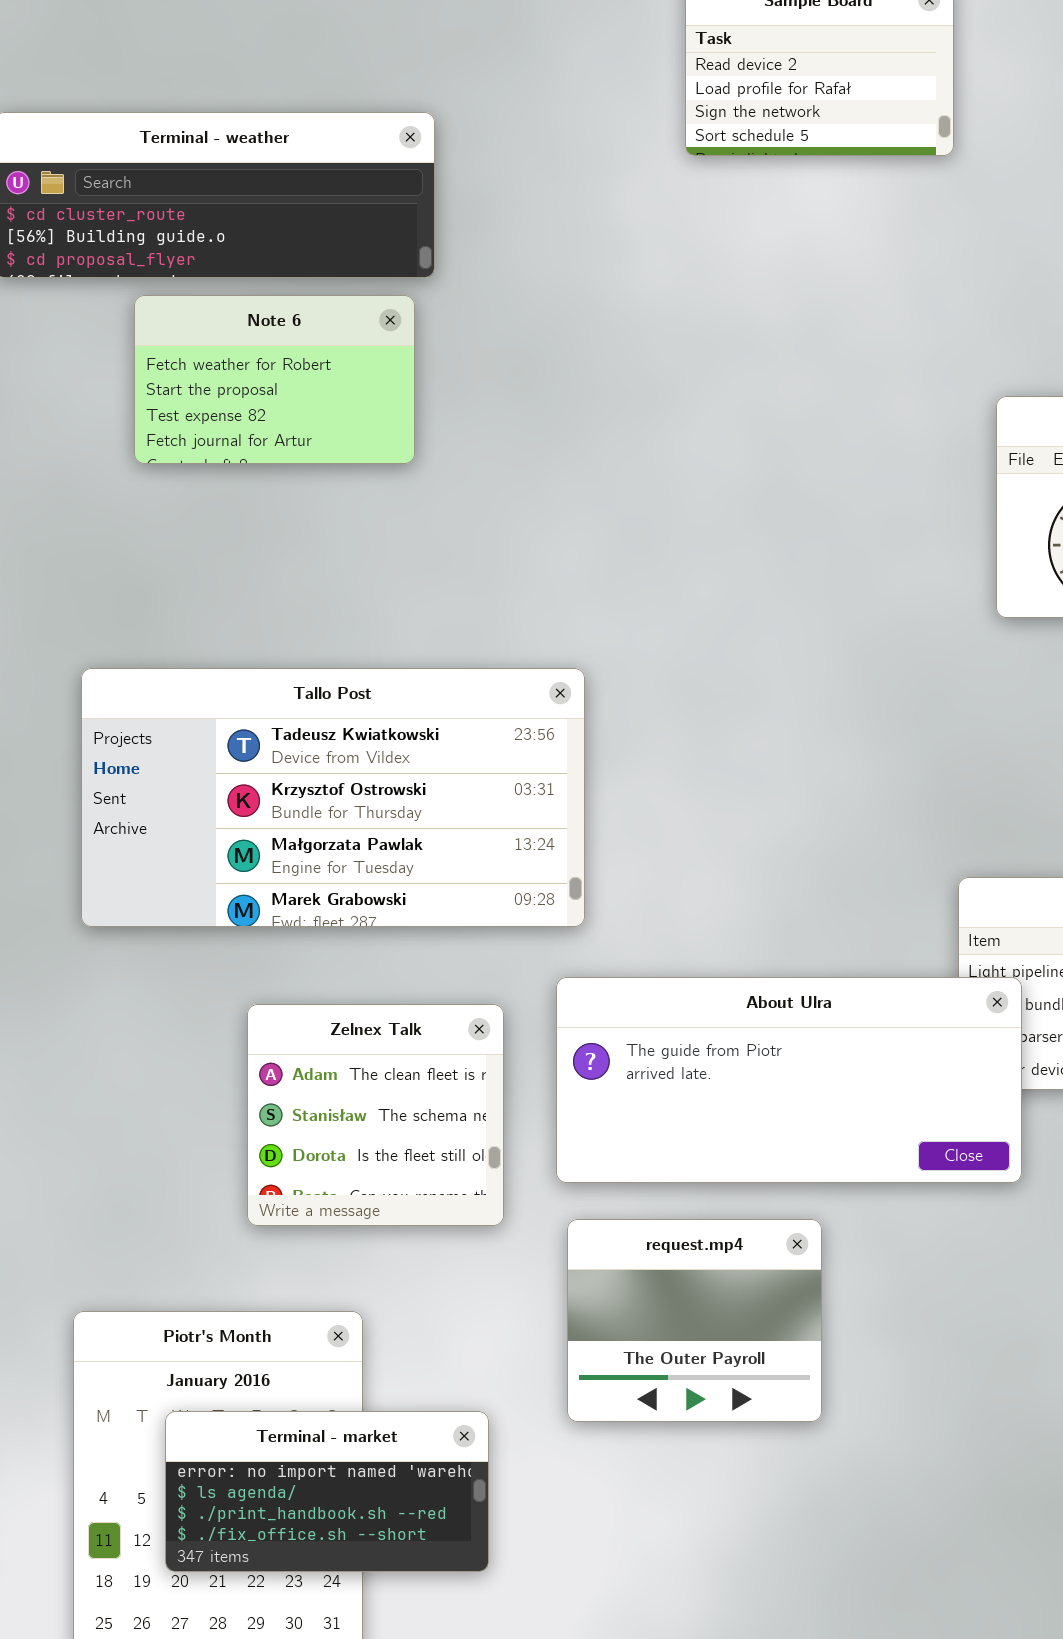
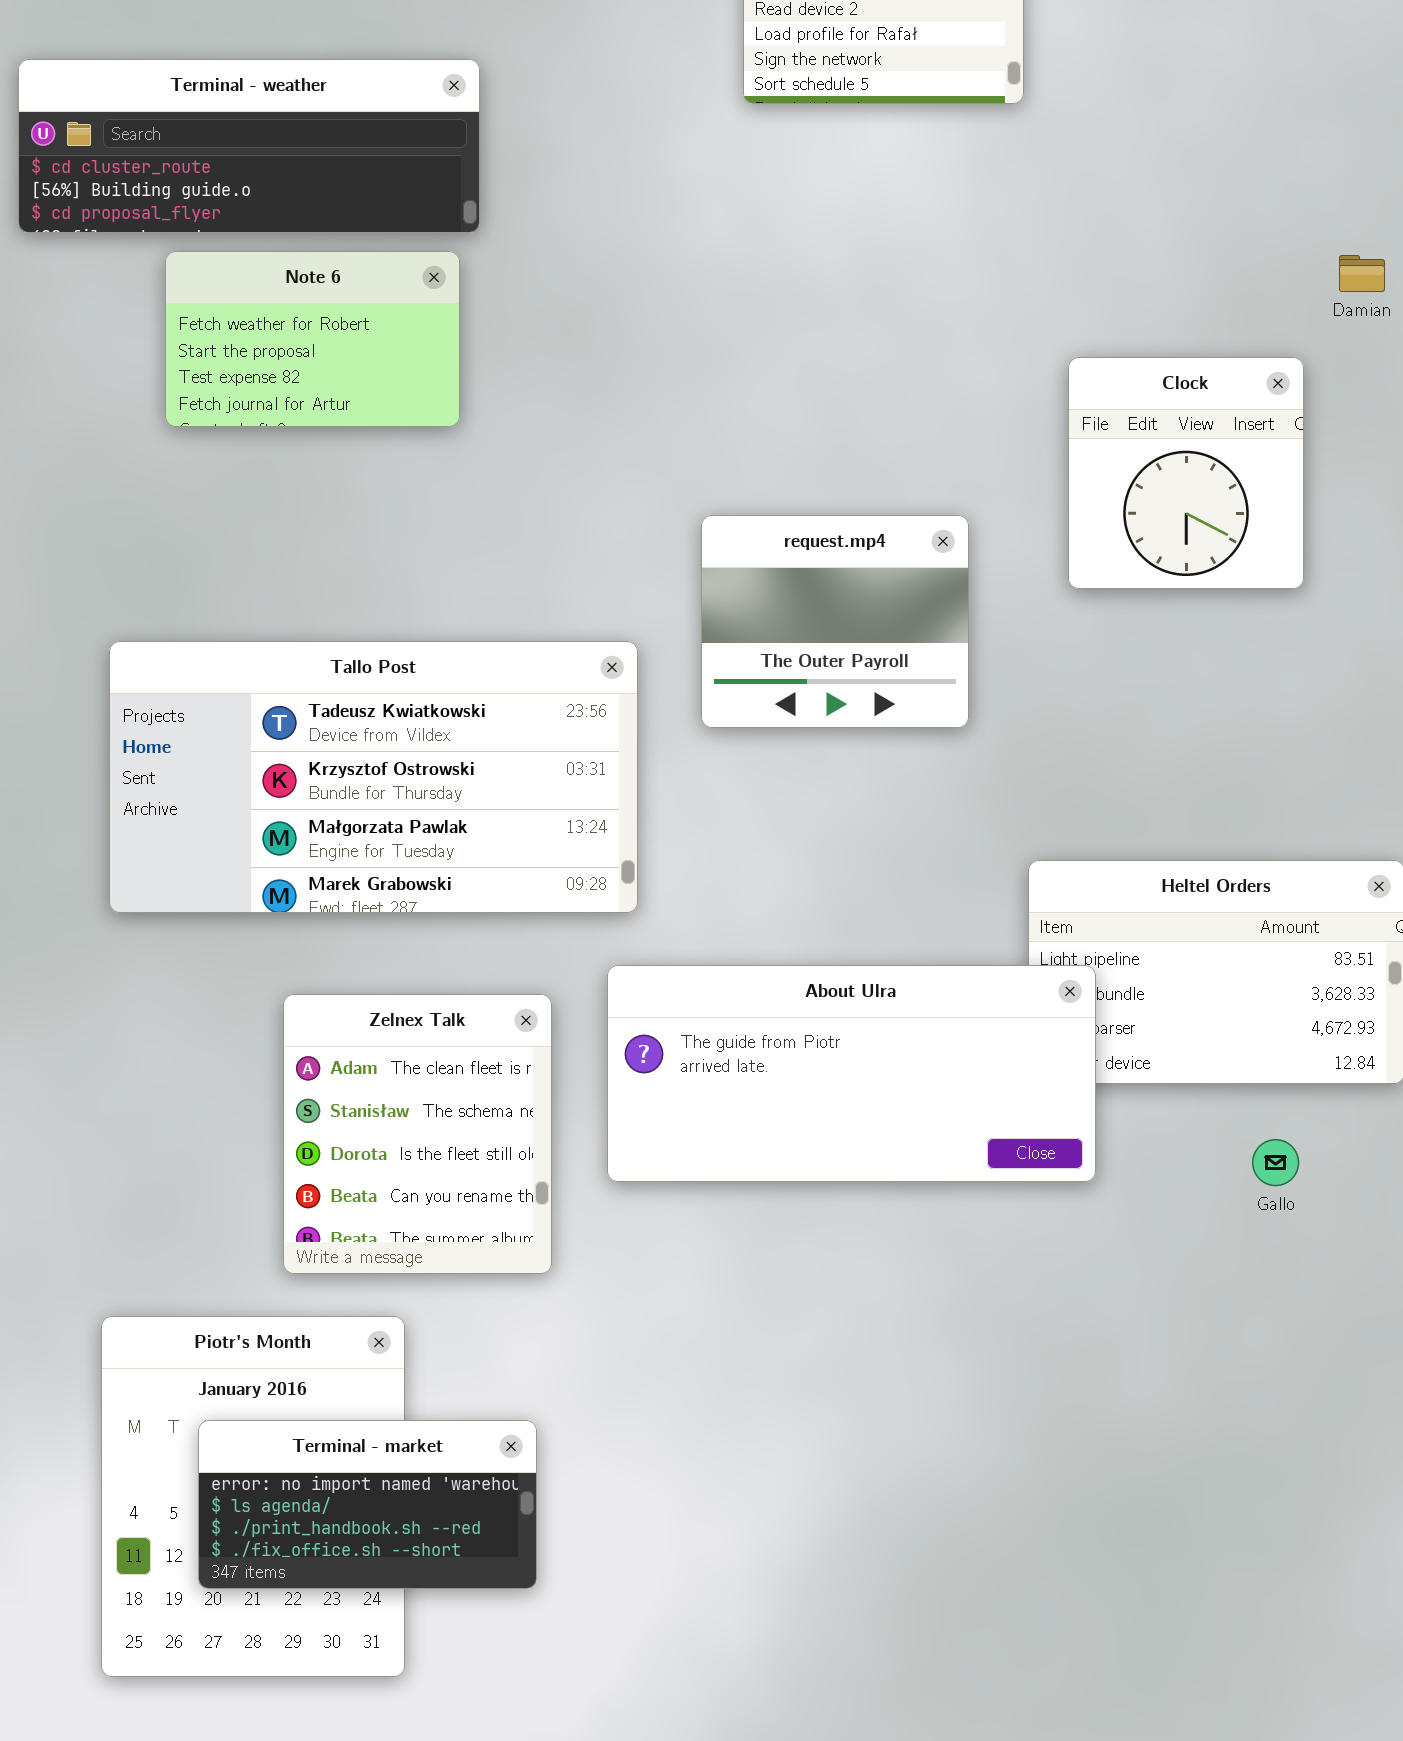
Zelnex Talk: [247,1004,504,1226] -> [283,994,552,1274], resized
request.mp4: [567,1219,822,1422] -> [701,515,969,728], moved

